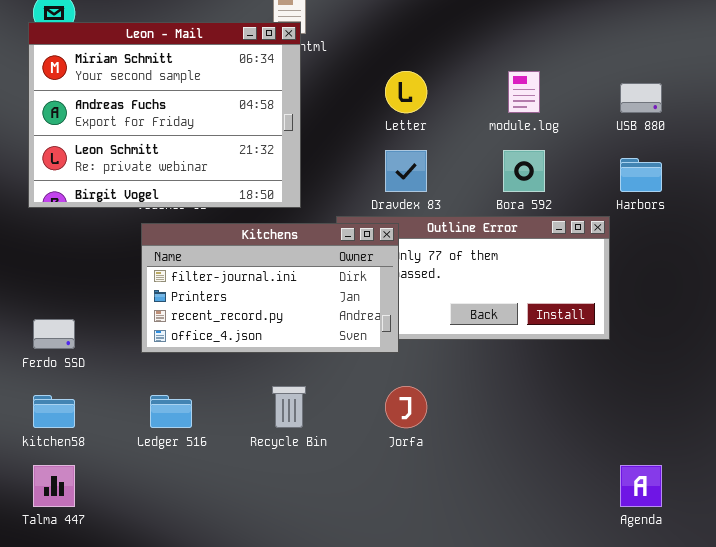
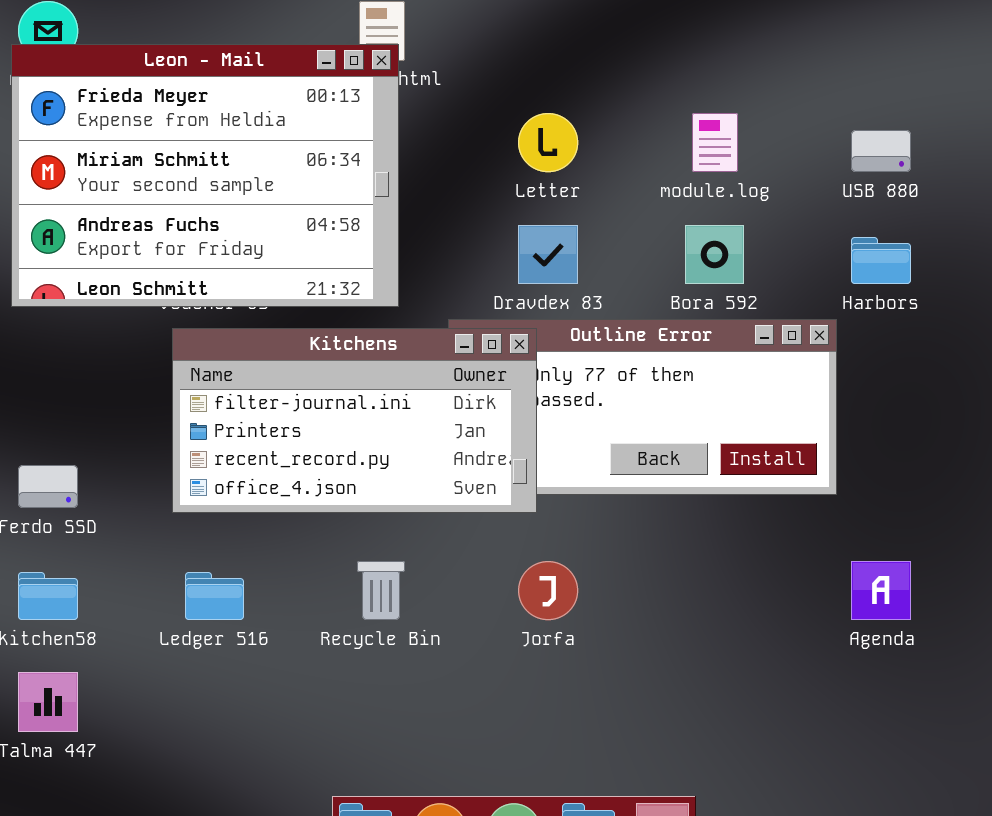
Leon - Mail: [28,22,301,208] -> [11,44,399,307], scrolled up 1 row
Agenda: [620,465,662,507] -> [851,561,911,620], moved

